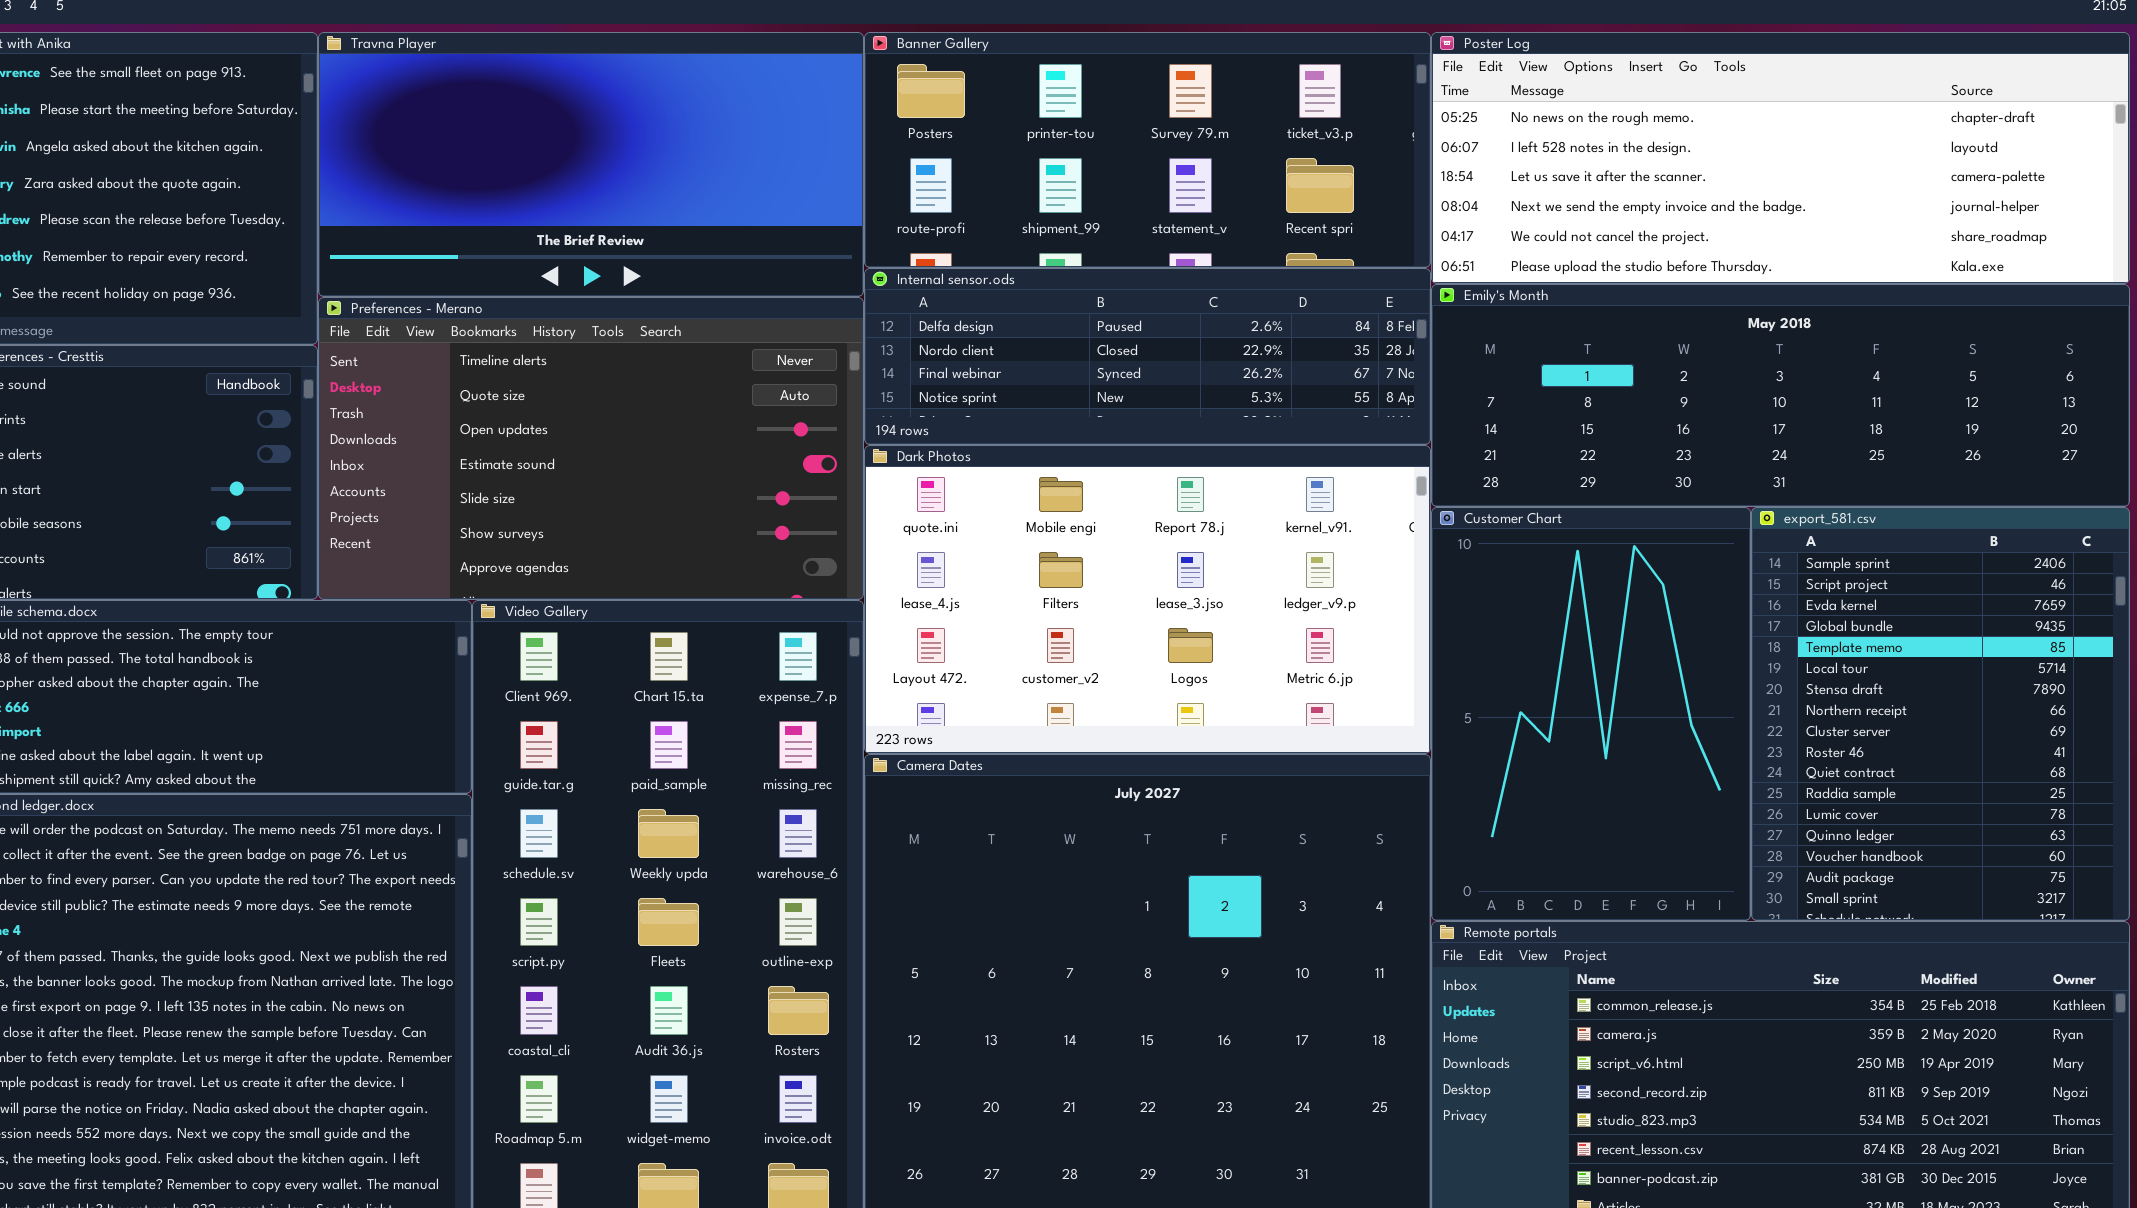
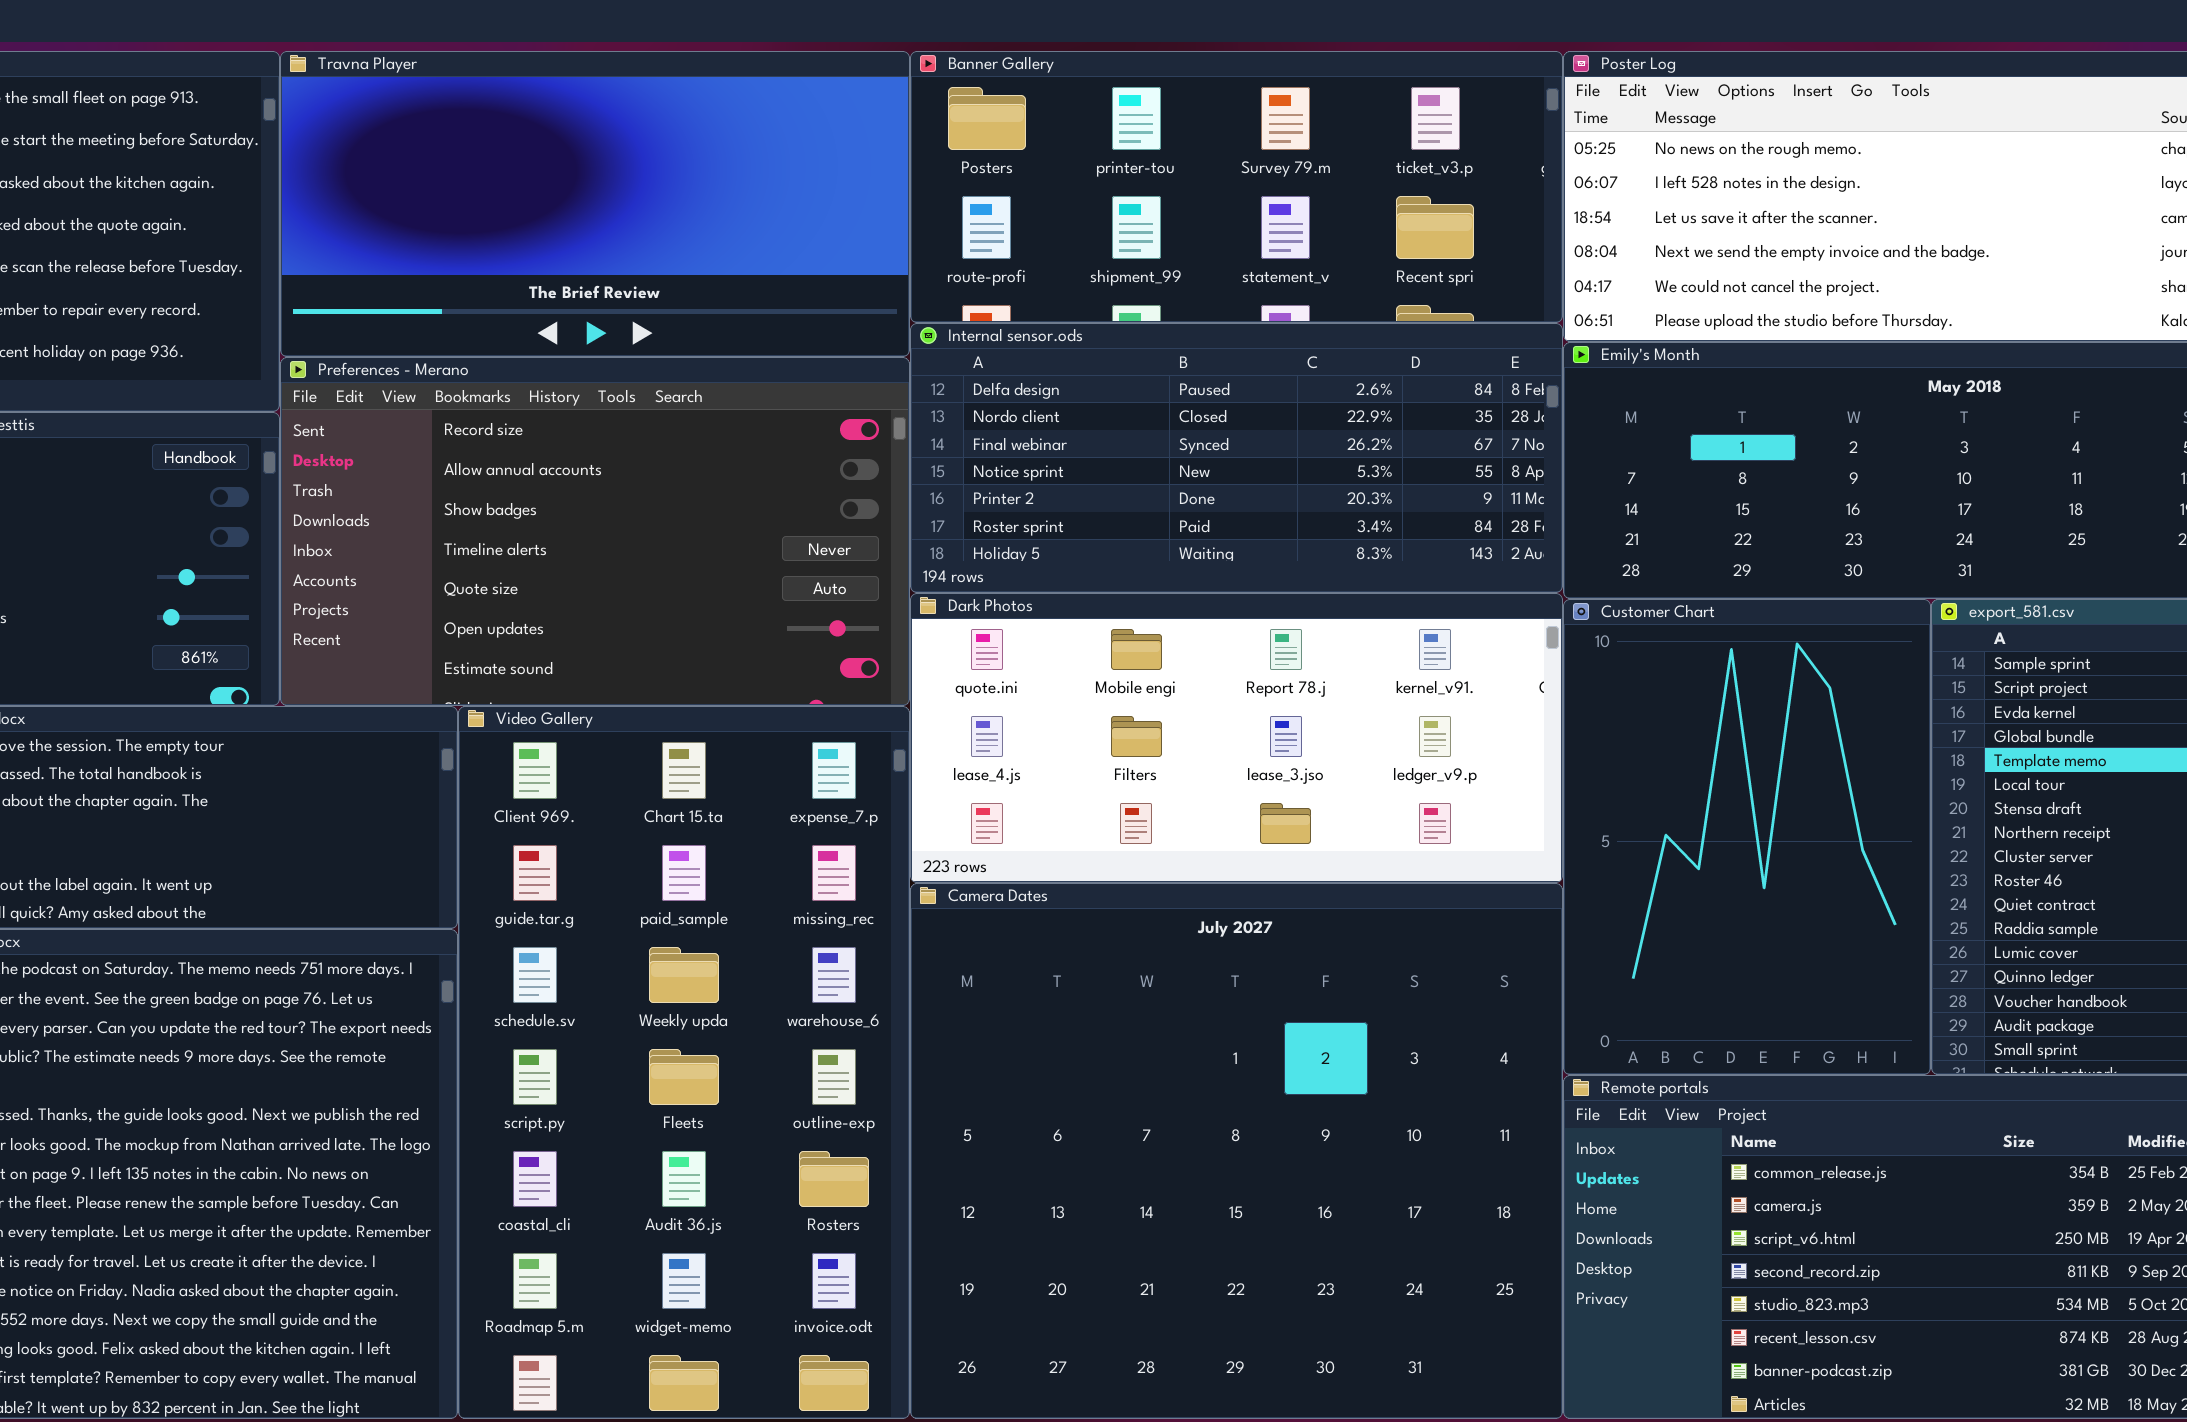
Internal sensor.ods: [864,268,1431,445] -> [910,323,1563,593], resized
Preferences - Merano: [318,297,864,600] -> [280,357,910,706], scrolled up 3 rows
Dark Photos: [864,445,1431,754] -> [910,593,1563,883], resized

